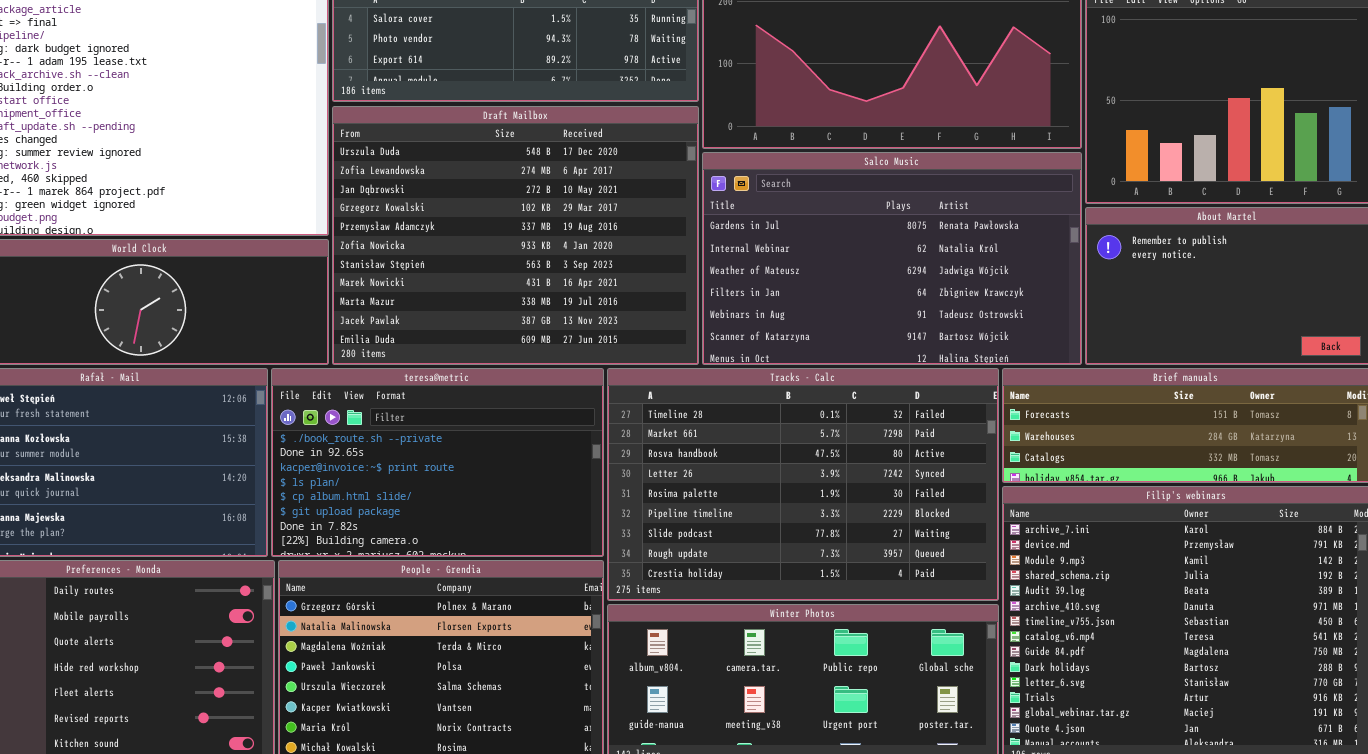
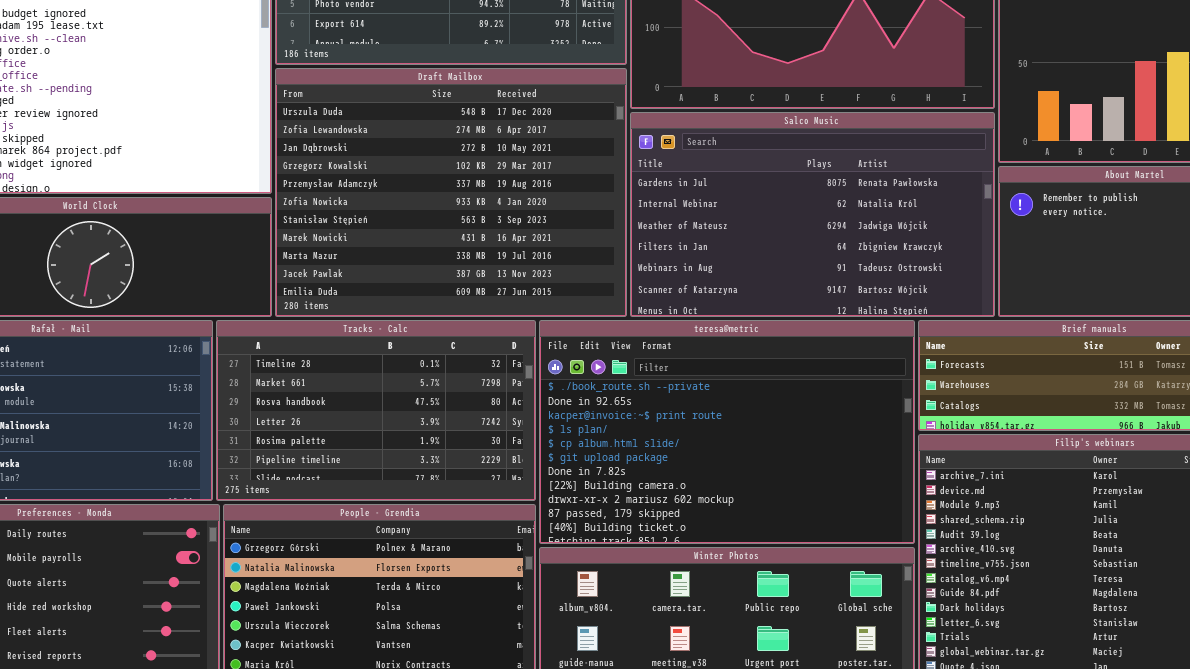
teresa@metric: [271,368,604,557] -> [539,320,915,544], moved, resized
Tracks - Calc: [607,368,999,601] -> [216,320,536,501], moved, resized

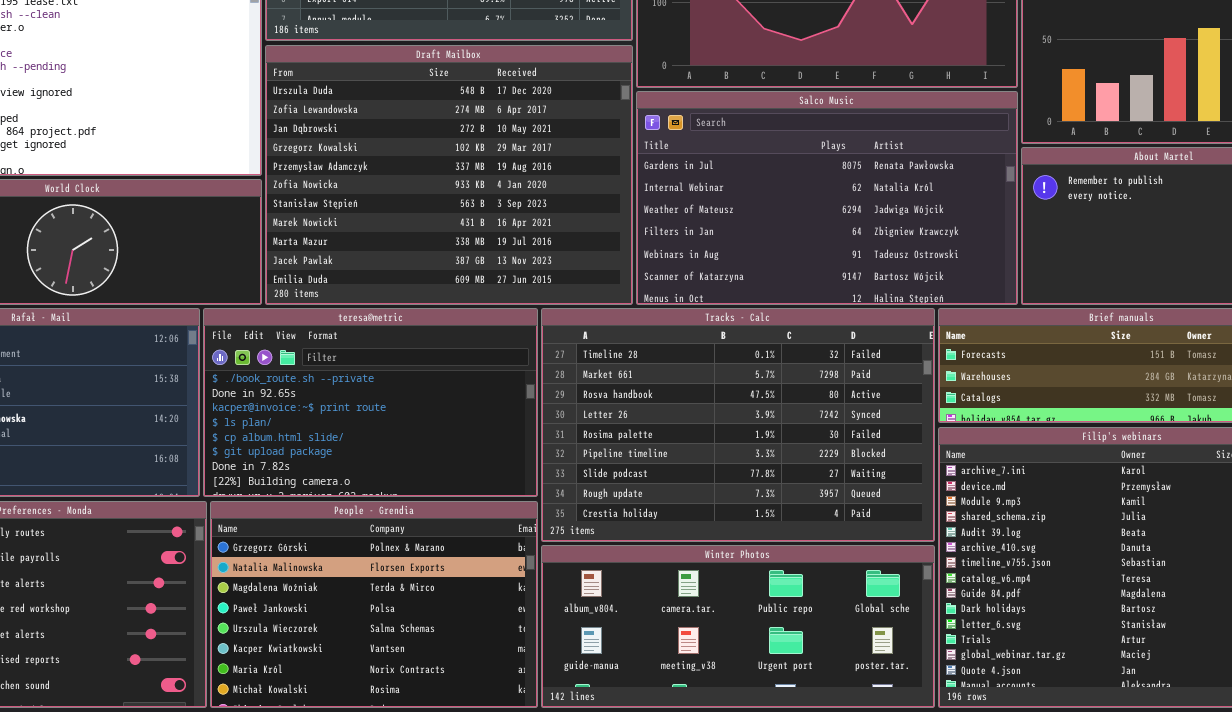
Tracks - Calc: [216,320,536,501] -> [541,308,935,542], moved, resized
teresa@metric: [539,320,915,544] -> [203,308,538,497], moved, resized

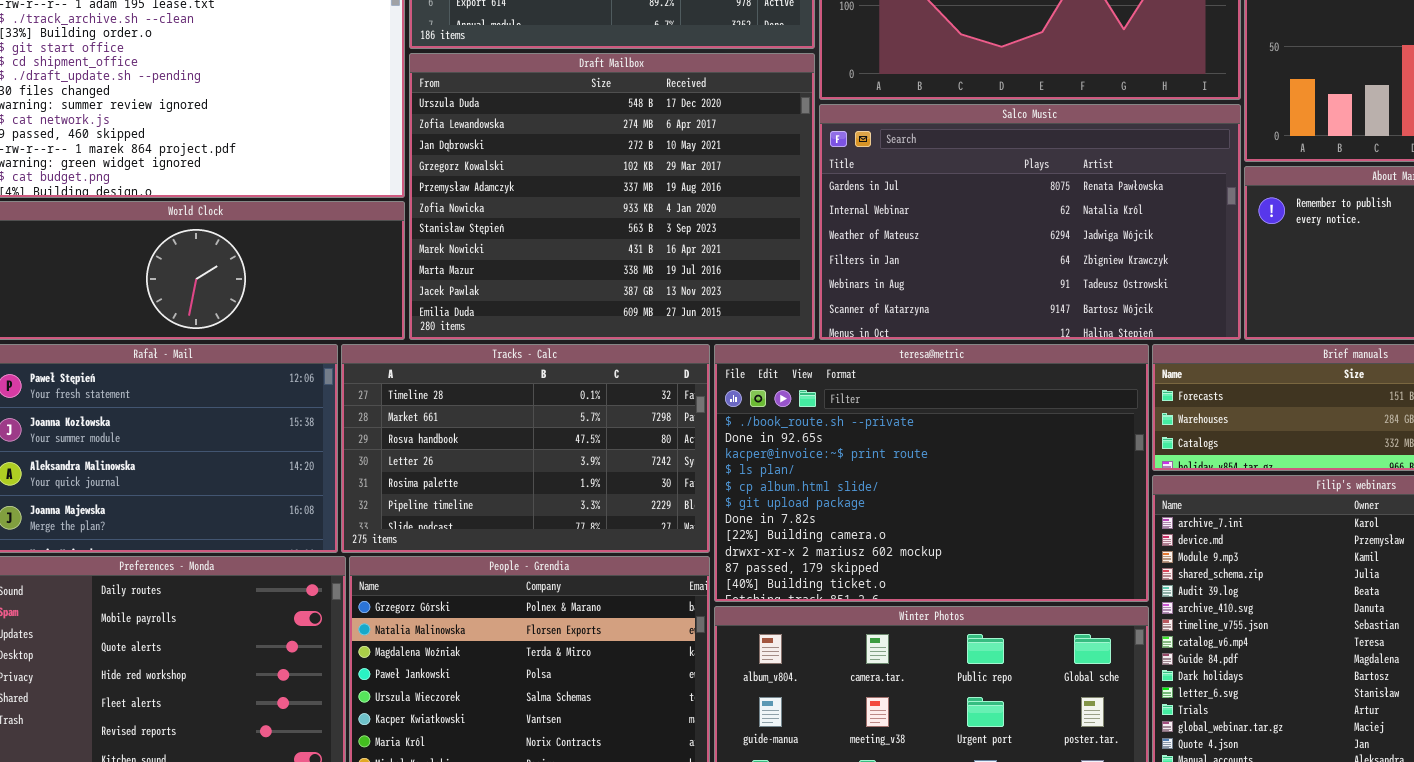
teresa@metric: [203,308,538,497] -> [714,344,1149,602], moved, resized
Tracks - Calc: [541,308,935,542] -> [341,344,710,553], moved, resized

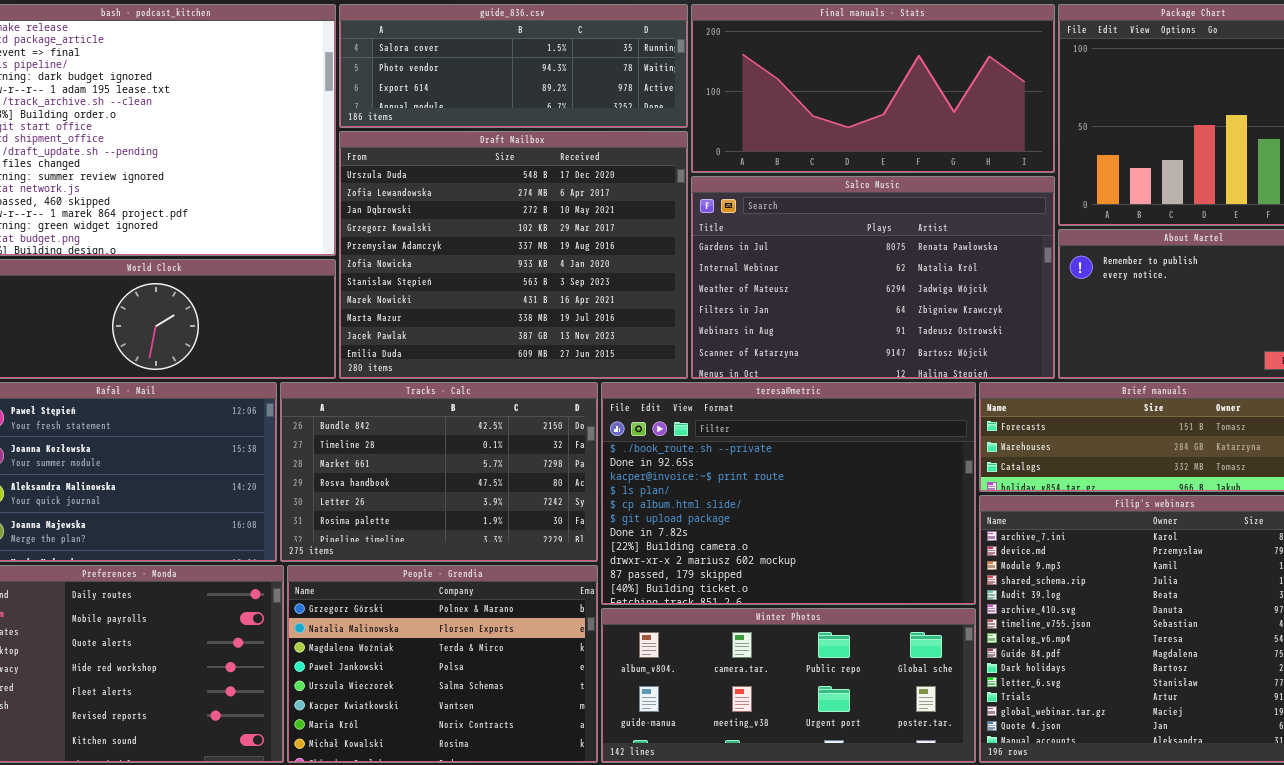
Tracks - Calc: [341,344,710,553] -> [280,382,598,562], scrolled up 1 row

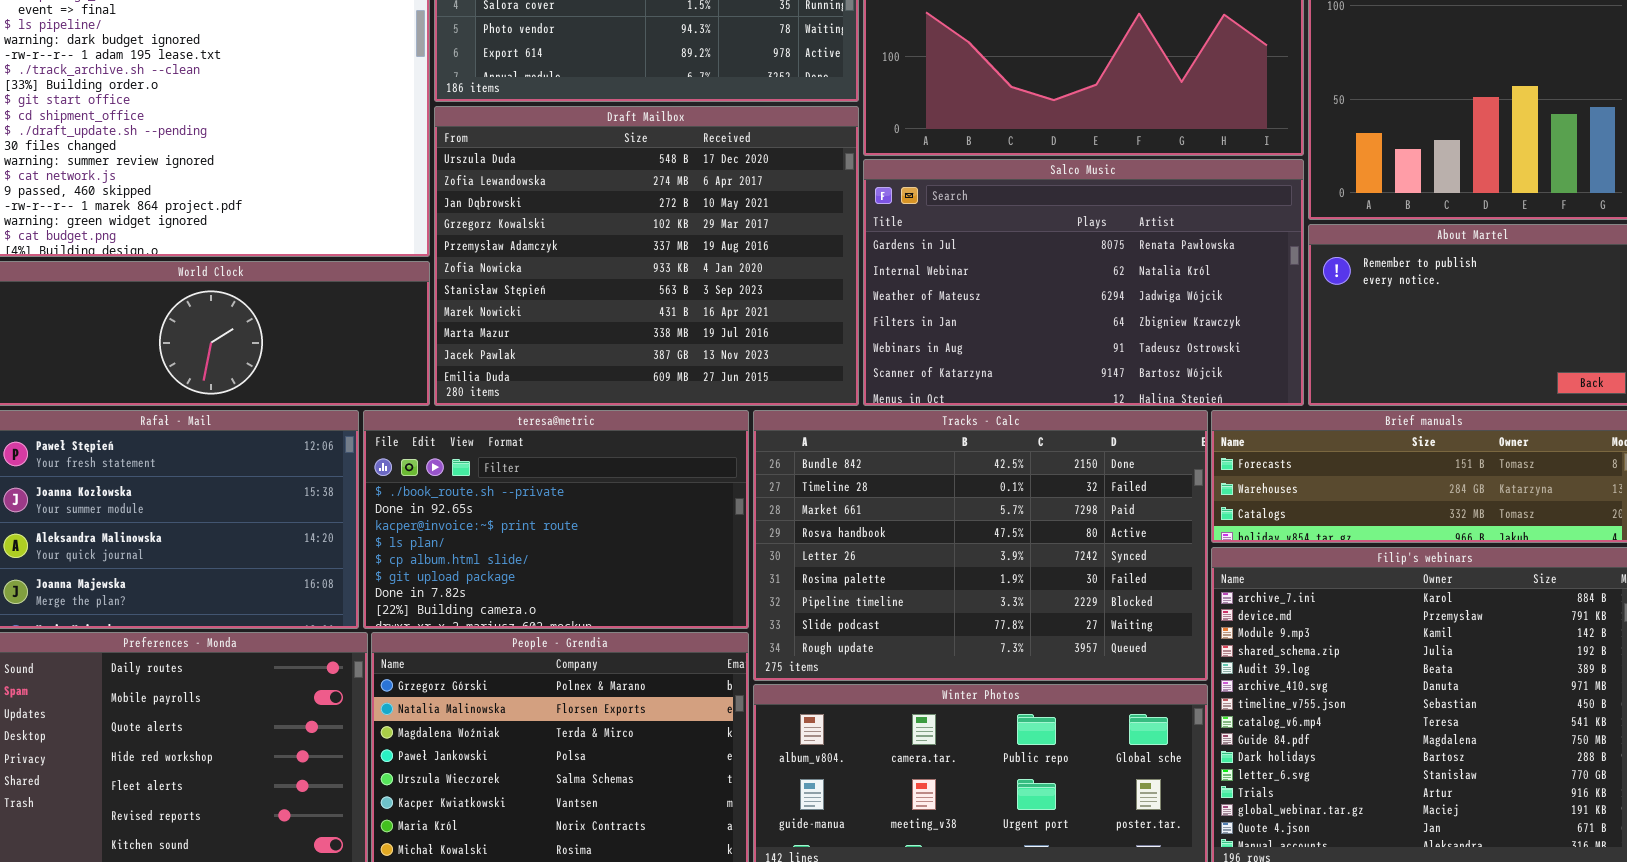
Tracks - Calc: [280,382,598,562] -> [753,410,1208,681], moved, resized
teresa@metric: [601,382,976,605] -> [363,410,749,629], moved, resized

